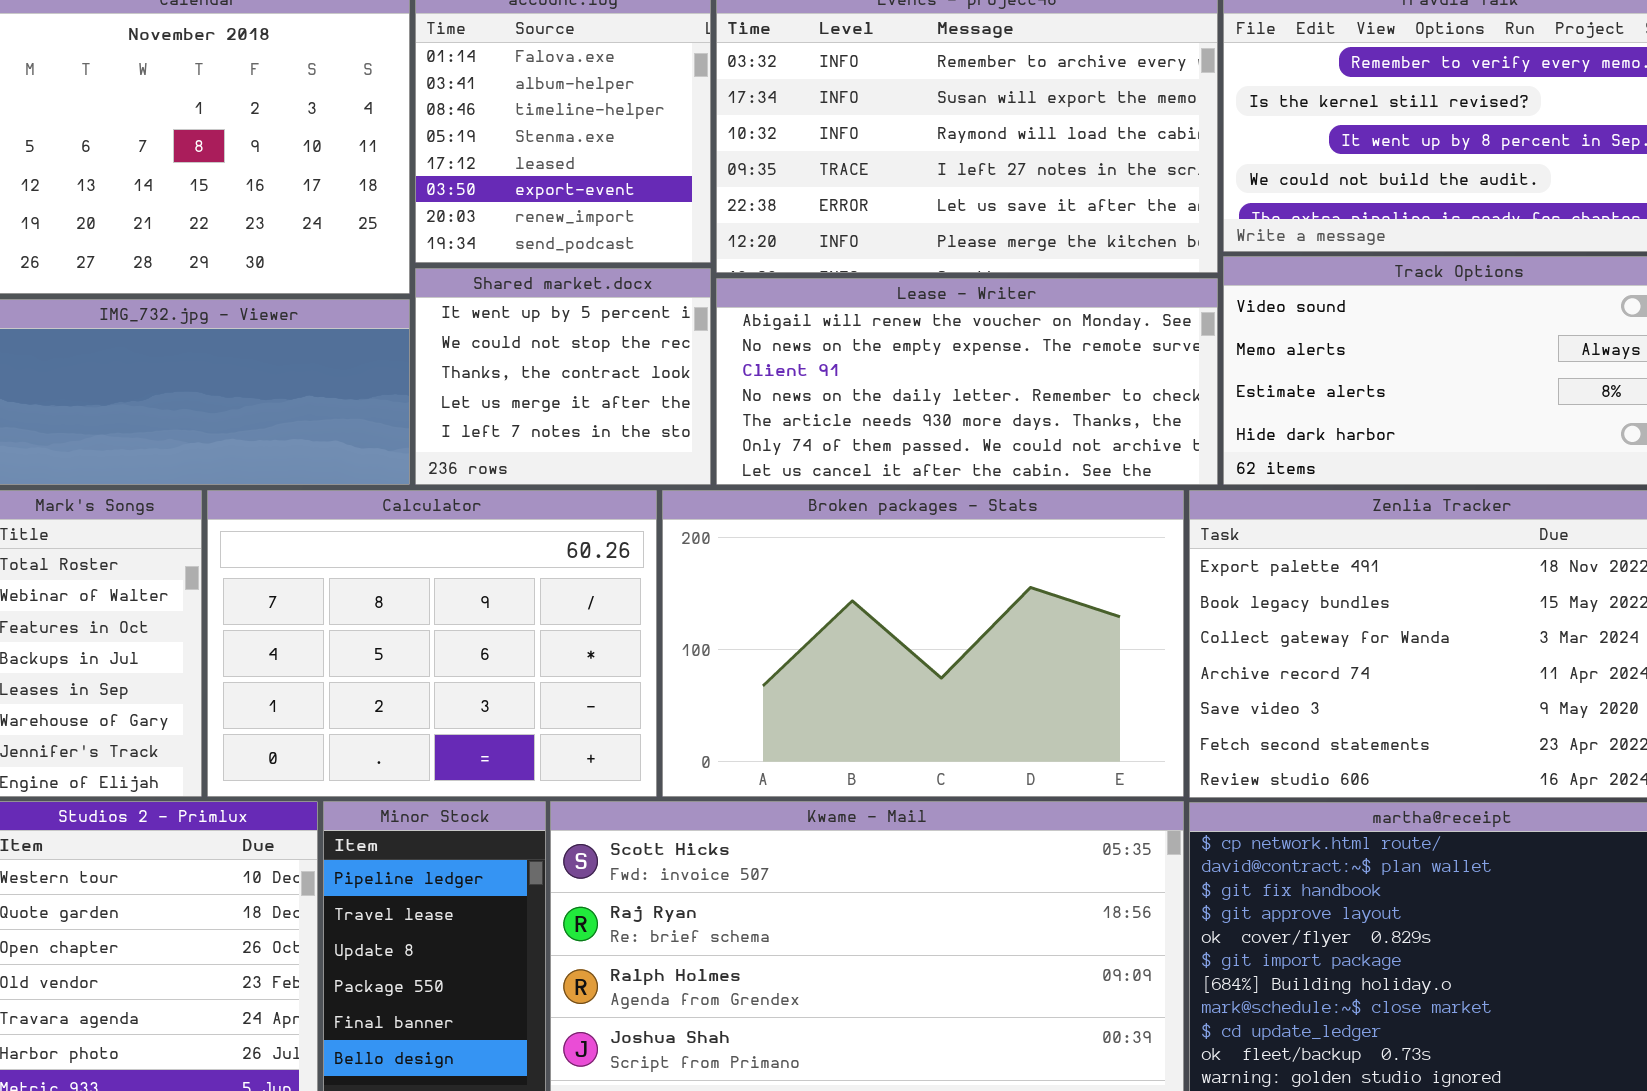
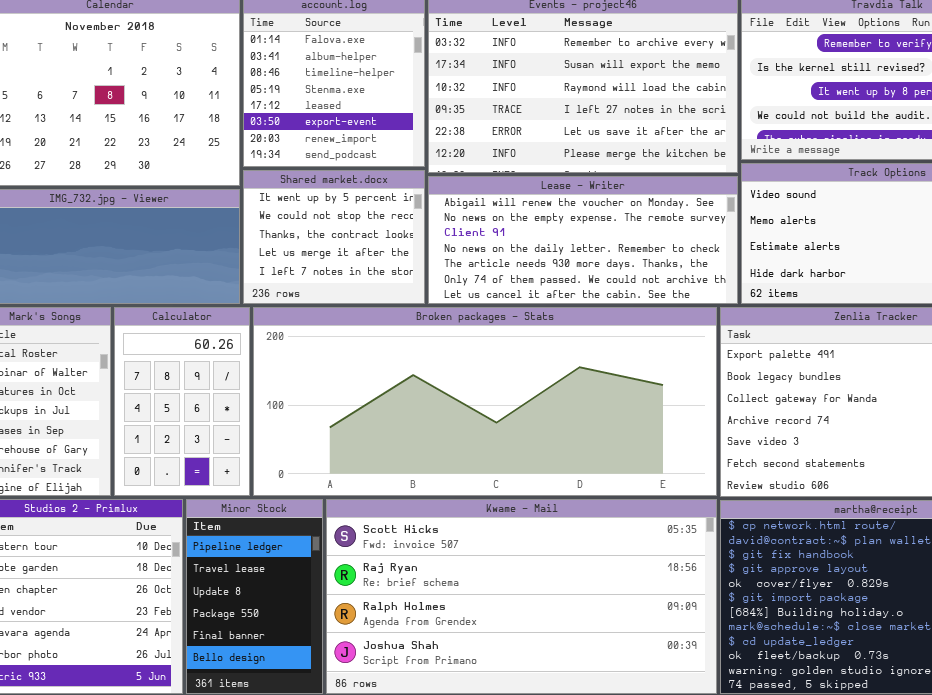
Calculator: [207,490,657,797] -> [114,307,250,496], resized
Broken packages - Stats: [662,490,1184,797] -> [253,307,717,496], resized

